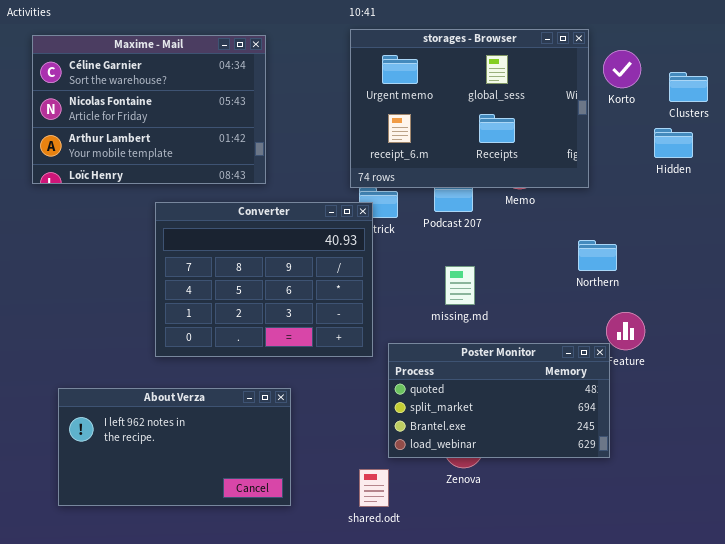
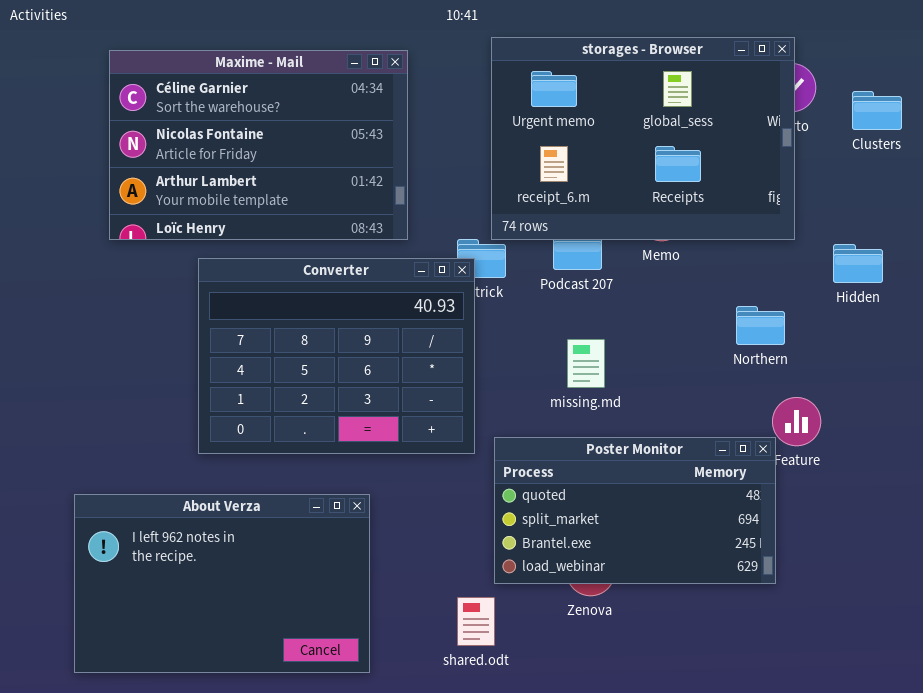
storages - Browser: [350,29,589,188] -> [491,37,795,240], moved
Maxime - Mail: [32,35,266,184] -> [109,50,408,240], moved
Hidden: [654,128,693,158] -> [833,244,883,283], moved
About Verza: [58,388,291,506] -> [74,494,370,673], resized

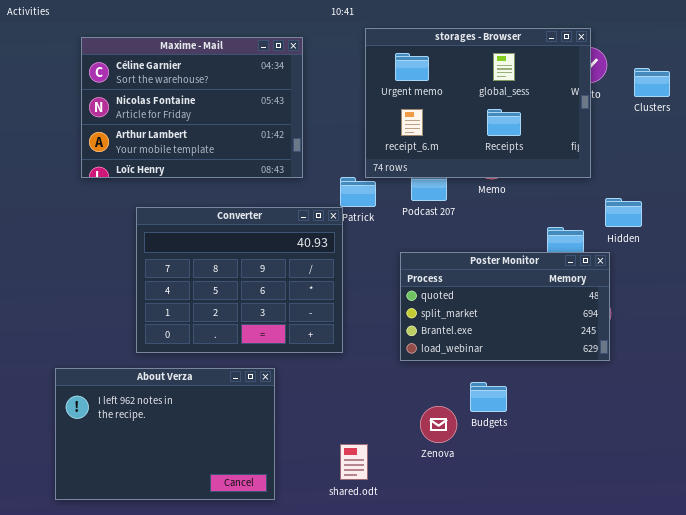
Hidden: [833,244,883,283] -> [605,198,642,227], moved
Converter: [198,258,475,454] -> [136,207,343,353], moved
Poster Monitor: [494,437,776,584] -> [400,252,610,361], moved

